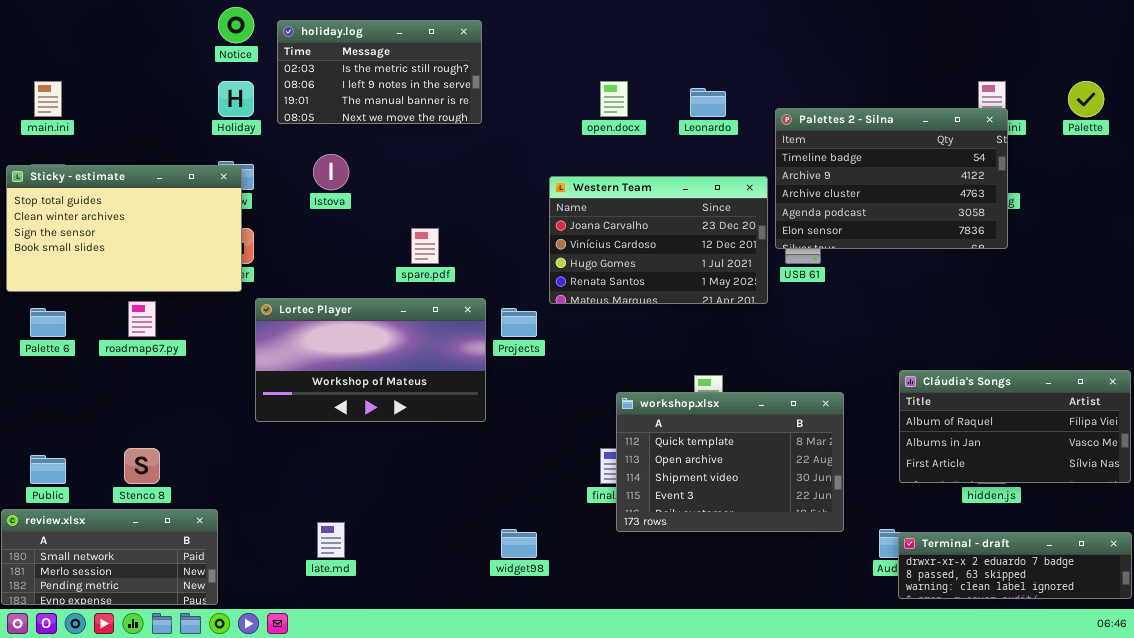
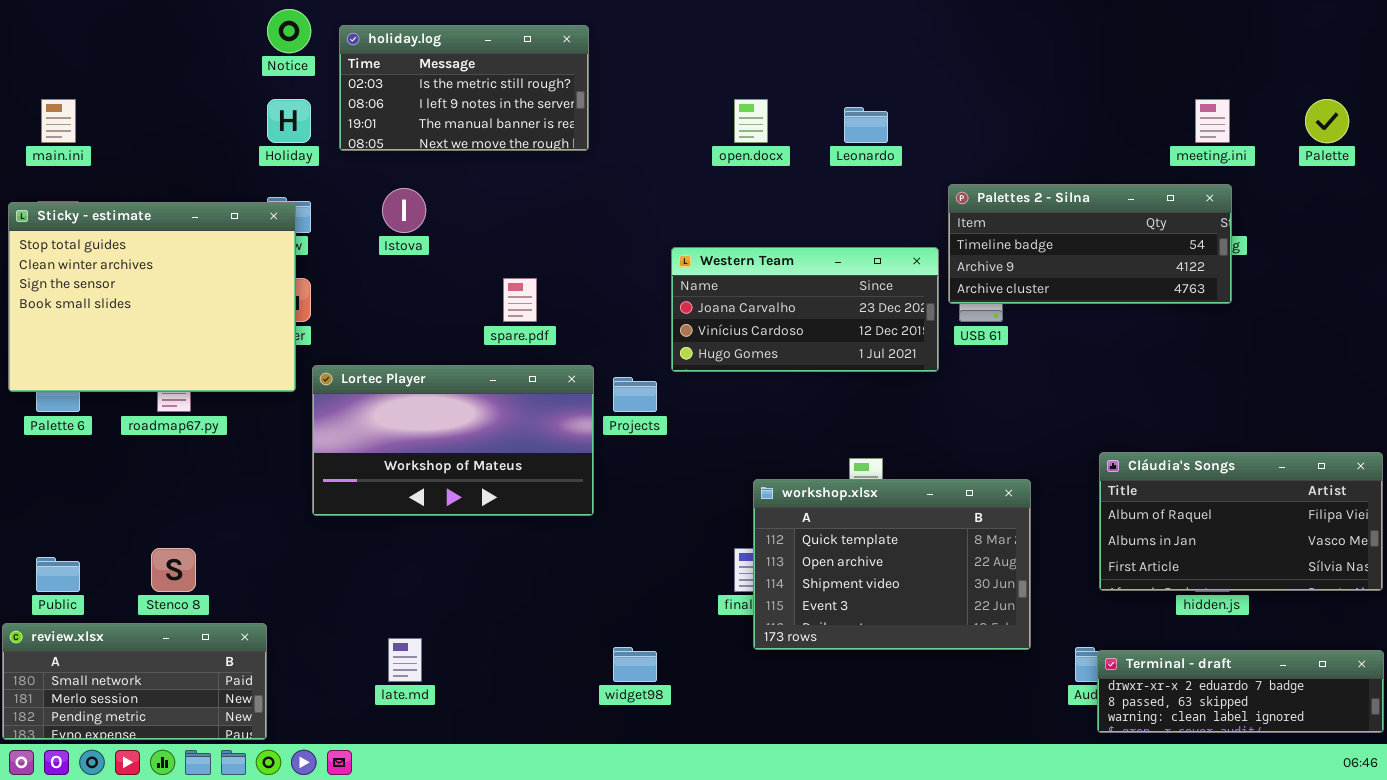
Palettes 2 - Silna: [775,108,1008,249] -> [948,184,1232,304], resized
Sticky - estimate: [6,165,242,292] -> [8,202,296,392], resized
Western Team: [549,176,768,304] -> [671,247,939,372], resized

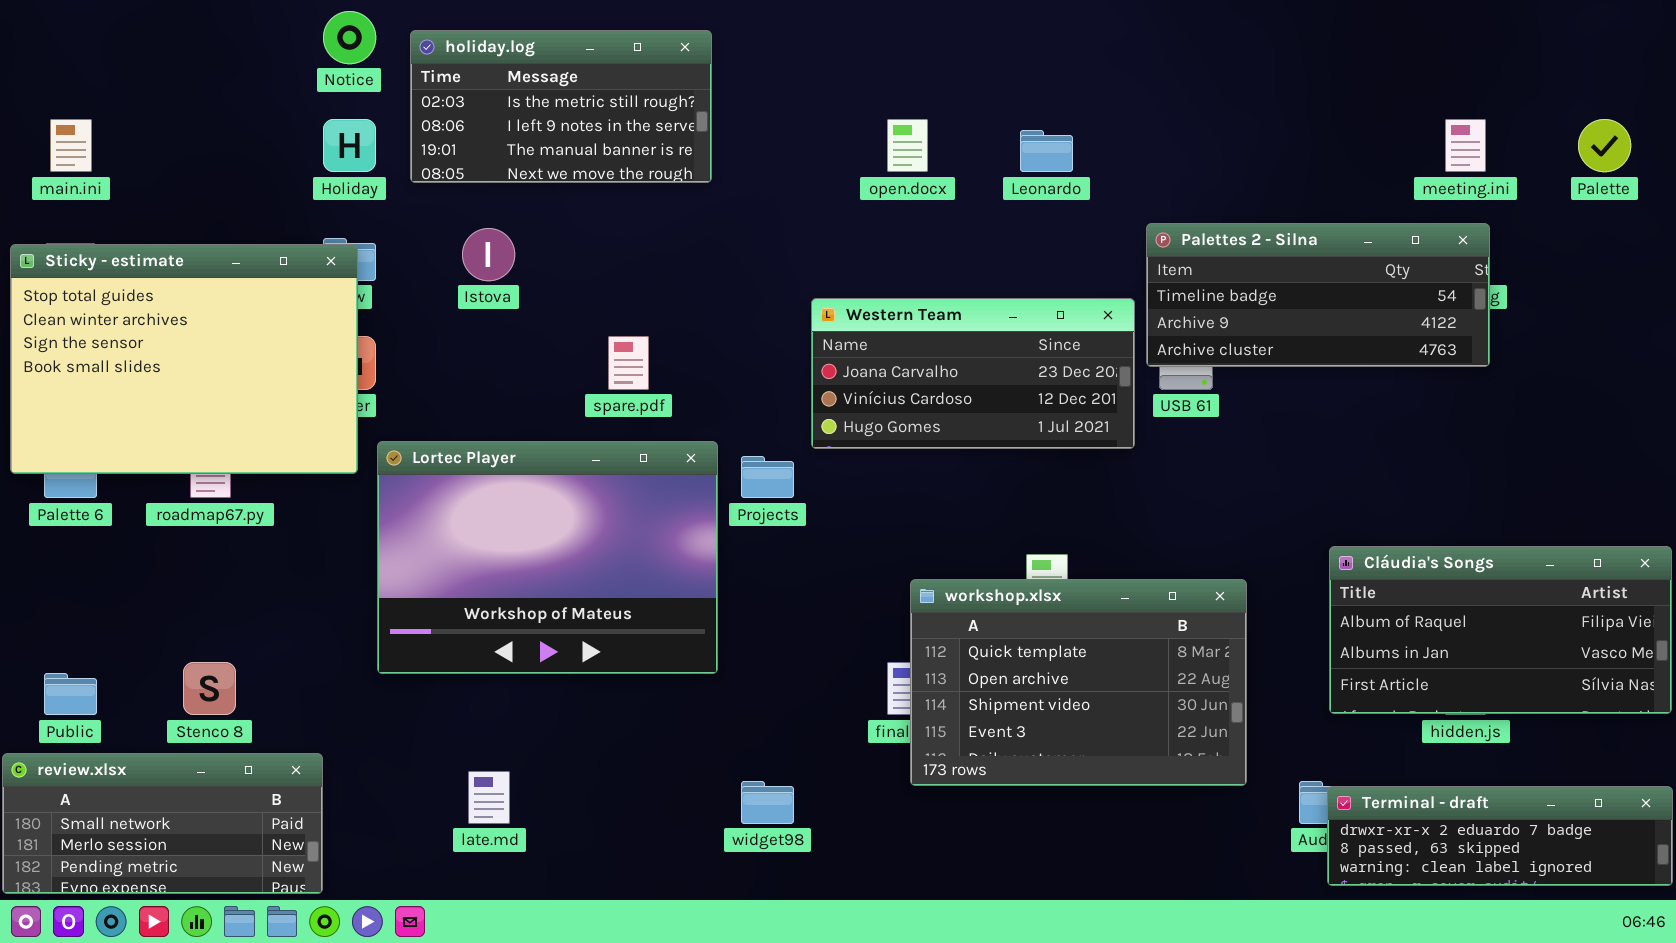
Lortec Player: [312,365,594,516] -> [377,441,718,674], resized

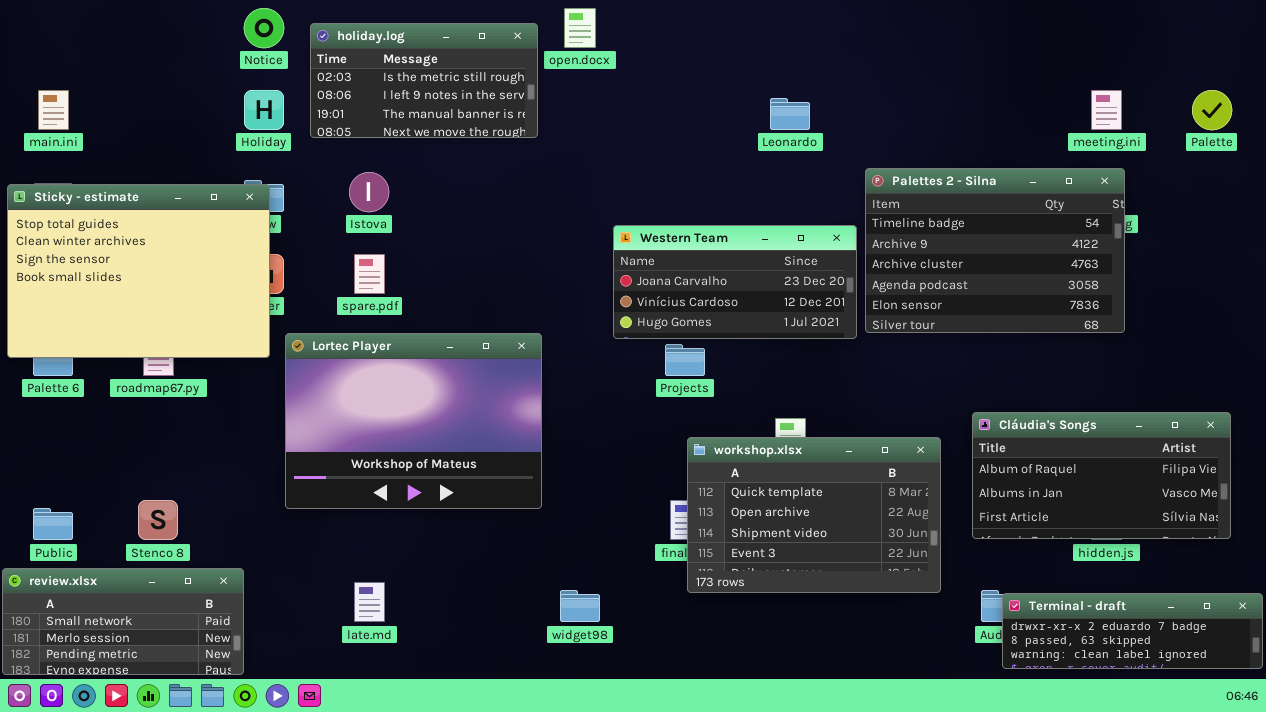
open.docx: [887,119,928,172] -> [564,8,596,48], moved
Palettes 2 - Silna: [1146,223,1490,367] -> [865,168,1125,333], resized
spare.pdf: [608,336,649,390] -> [354,254,385,294], moved
Projects: [741,456,794,498] -> [665,344,705,376], moved
Cláudia's Songs: [1329,546,1672,714] -> [972,412,1231,539], moved

